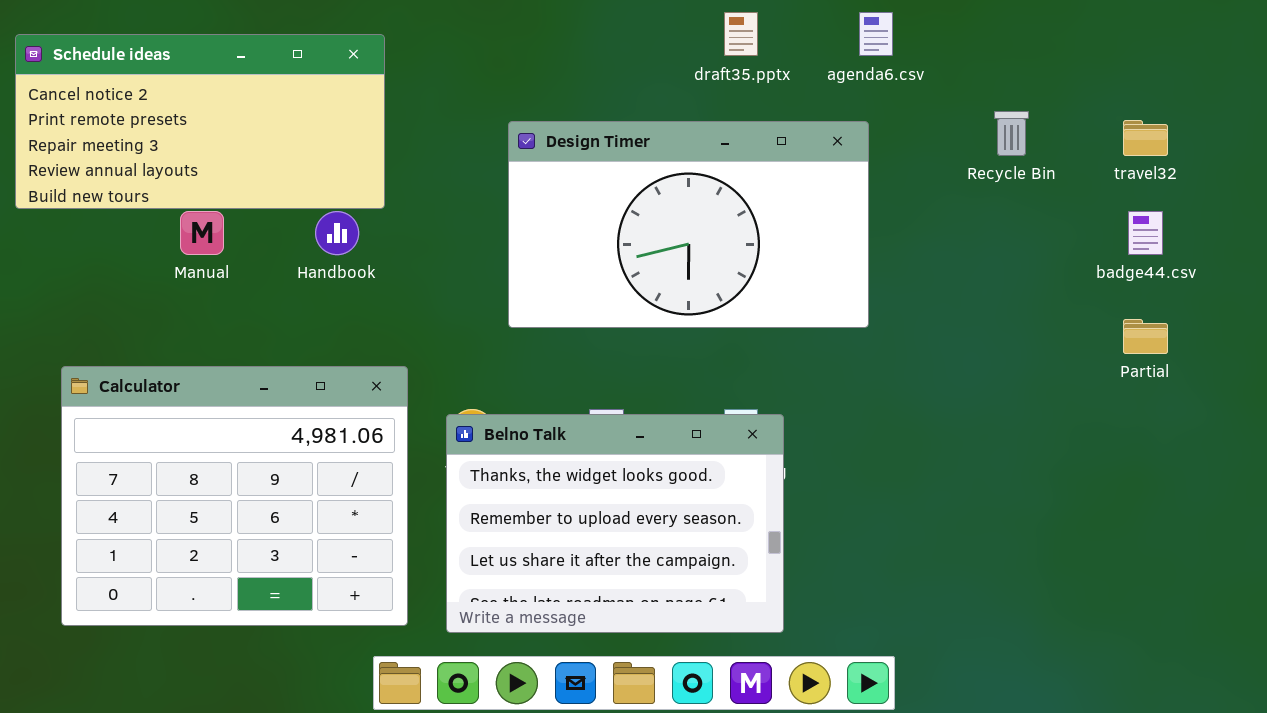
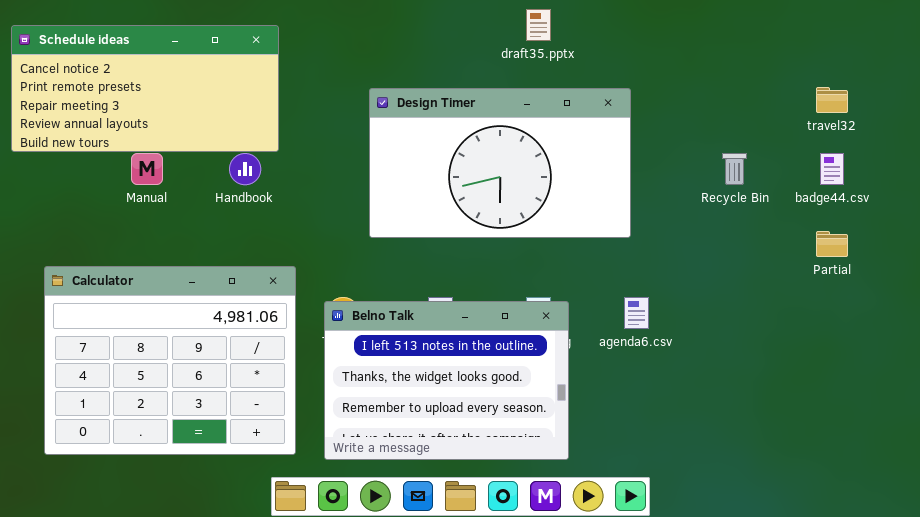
agenda6.csv: [859,12,893,56] -> [624,297,649,329], moved
Recycle Bin: [994,111,1029,156] -> [722,153,747,185], moved
Belno Talk: [446,414,784,633] -> [324,301,569,460], scrolled up 1 row

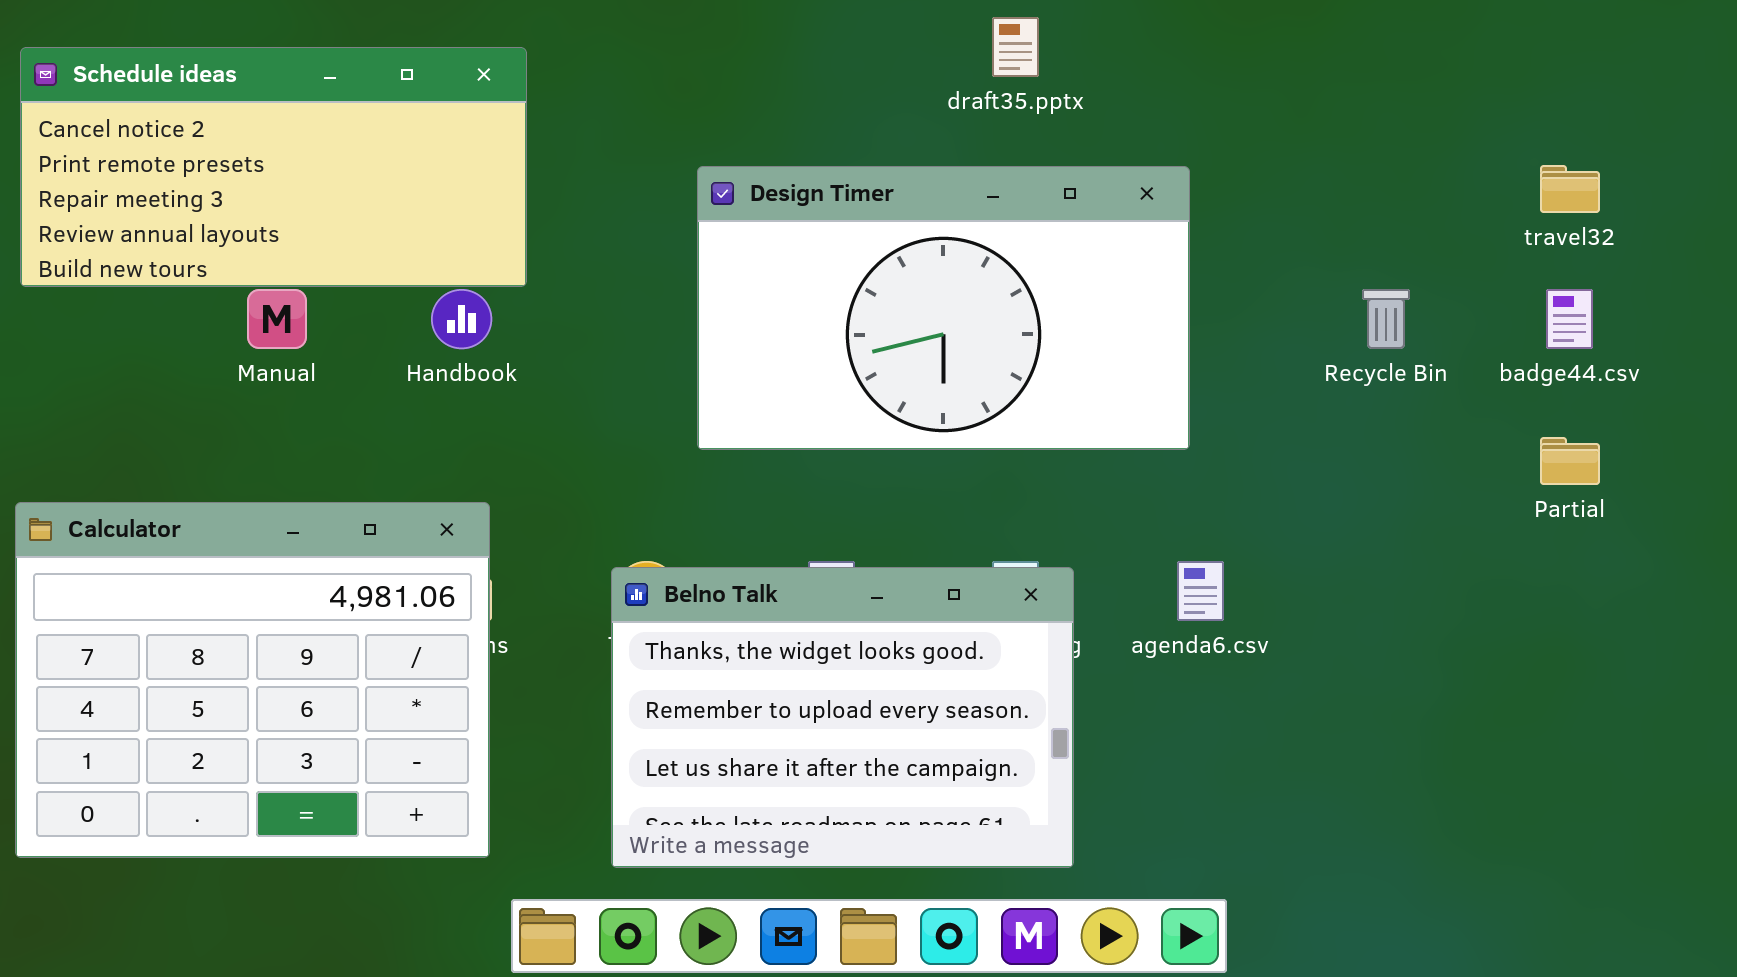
Calculator: [44,266,296,455] -> [15,502,490,858], moved
Belno Talk: [324,301,569,460] -> [611,567,1074,868], scrolled down 1 row

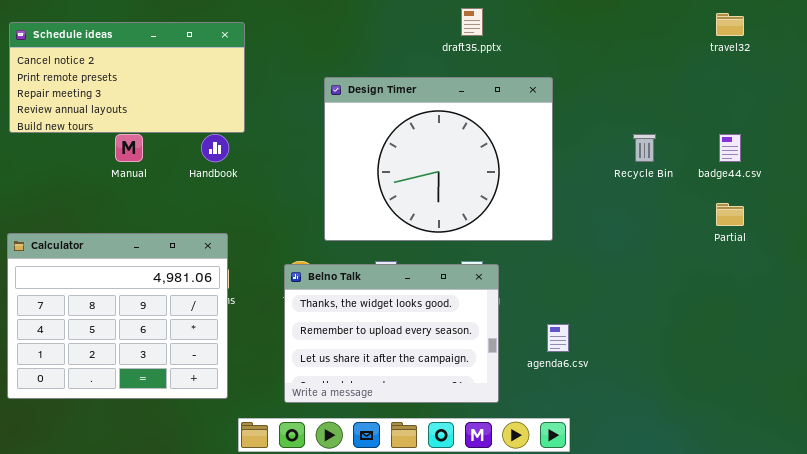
travel32: [1540,165,1600,213] -> [716,13,744,36], moved
Design Timer: [697,166,1190,450] -> [324,77,553,241], resized
agenda6.csv: [1177,561,1224,621] -> [547,324,569,352], moved

